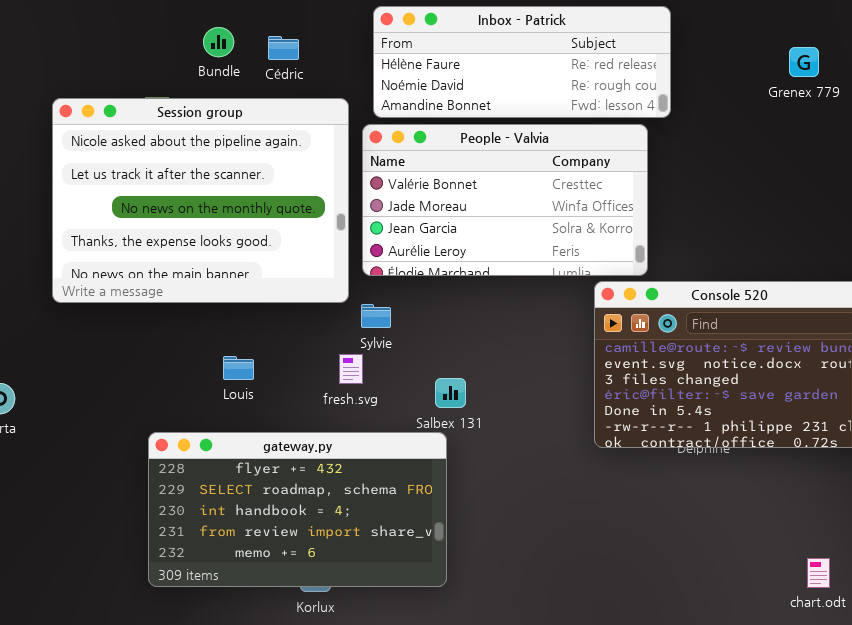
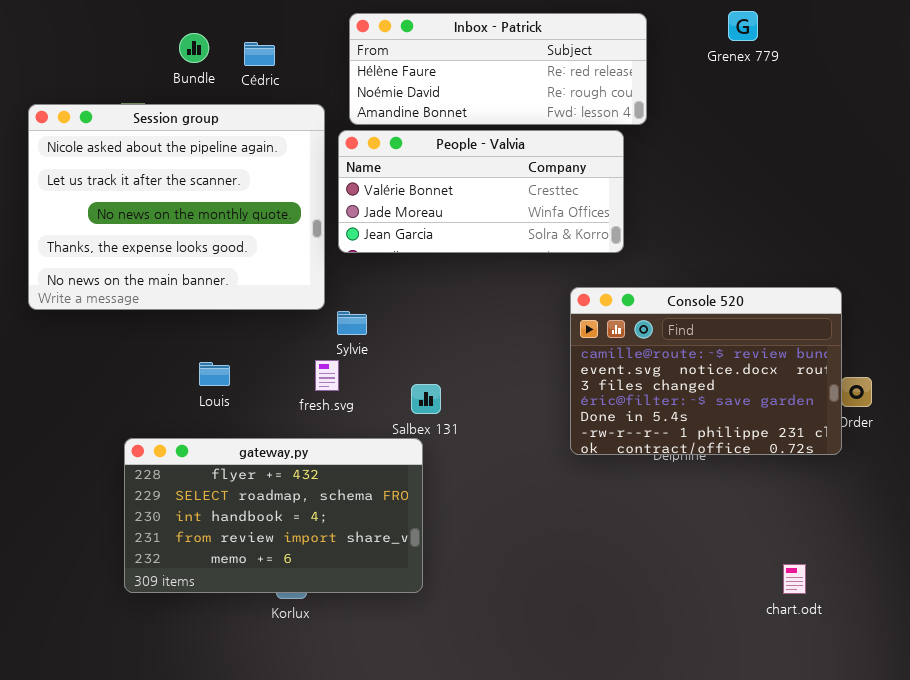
Grenex 779: [789,47,819,77] -> [728,11,758,41], moved
People - Valvia: [362,124,648,276] -> [338,130,624,253], resized

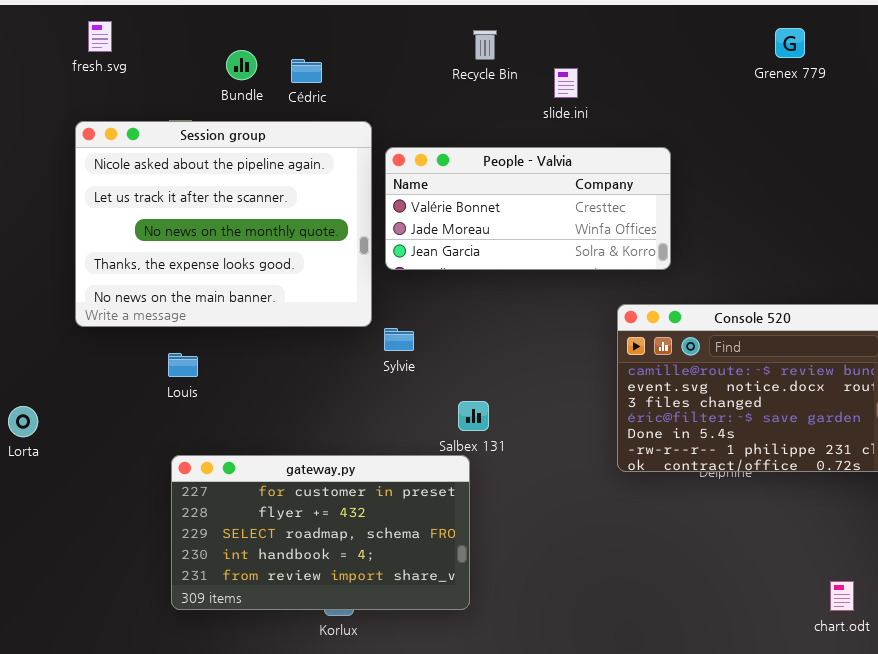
Inbox - Patrick: [349,13,647,125] -> none, closed
fresh.svg: [315,360,339,391] -> [88,21,112,52], moved
Louis: [199,362,230,386] -> [168,353,198,377], moved
gateway.py: [124,438,423,593] -> [171,455,470,610], scrolled up 1 row

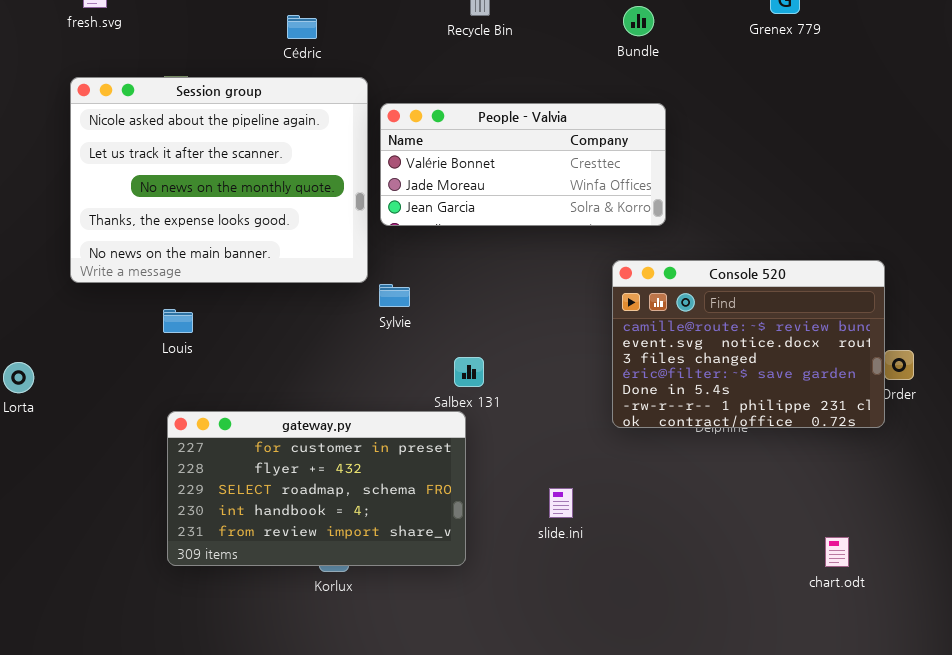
Bundle: [226,50,257,80] -> [623,6,654,36], moved
slide.ini: [554,68,578,98] -> [549,488,573,518], moved

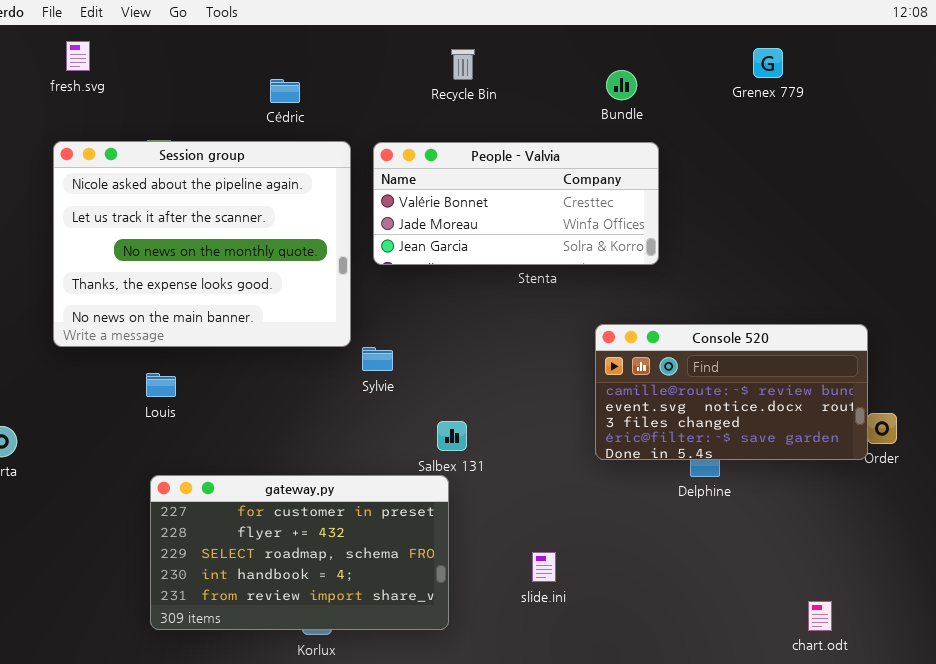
People - Valvia: [380,103,666,226] -> [373,142,659,265], moved
Console 520: [612,260,885,428] -> [595,324,868,460], resized

